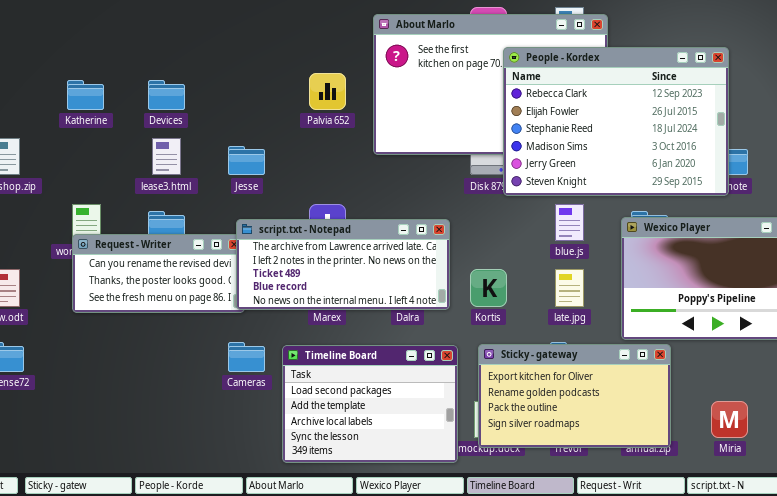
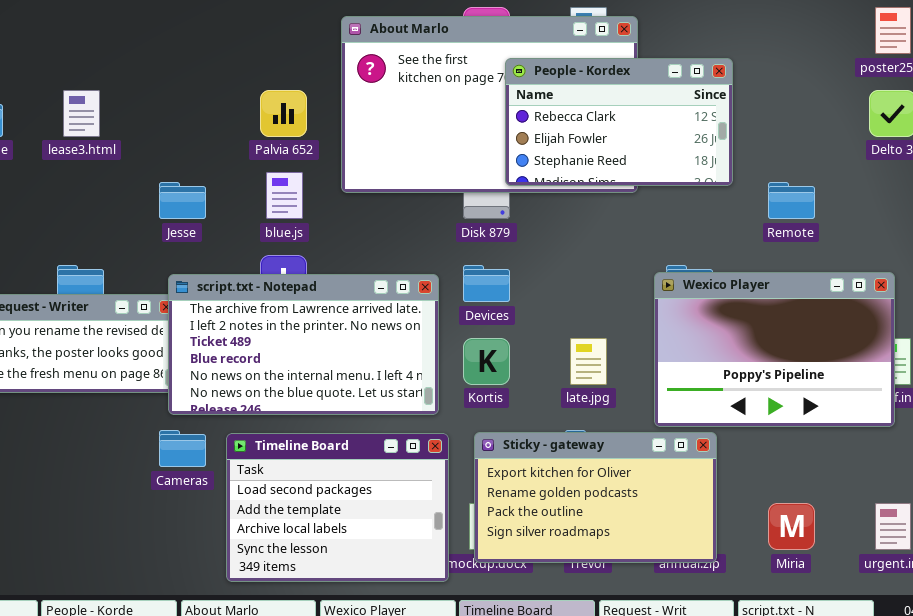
People - Kordex: [503,47,729,196] -> [505,58,733,186], resized
Devices: [148,80,185,110] -> [463,265,510,302], moved
lease3.html: [152,138,181,175] -> [63,90,100,137], moved
blue.js: [555,204,584,241] -> [266,172,303,219], moved
script.txt - Notepad: [236,219,450,310] -> [168,274,439,415], resized

